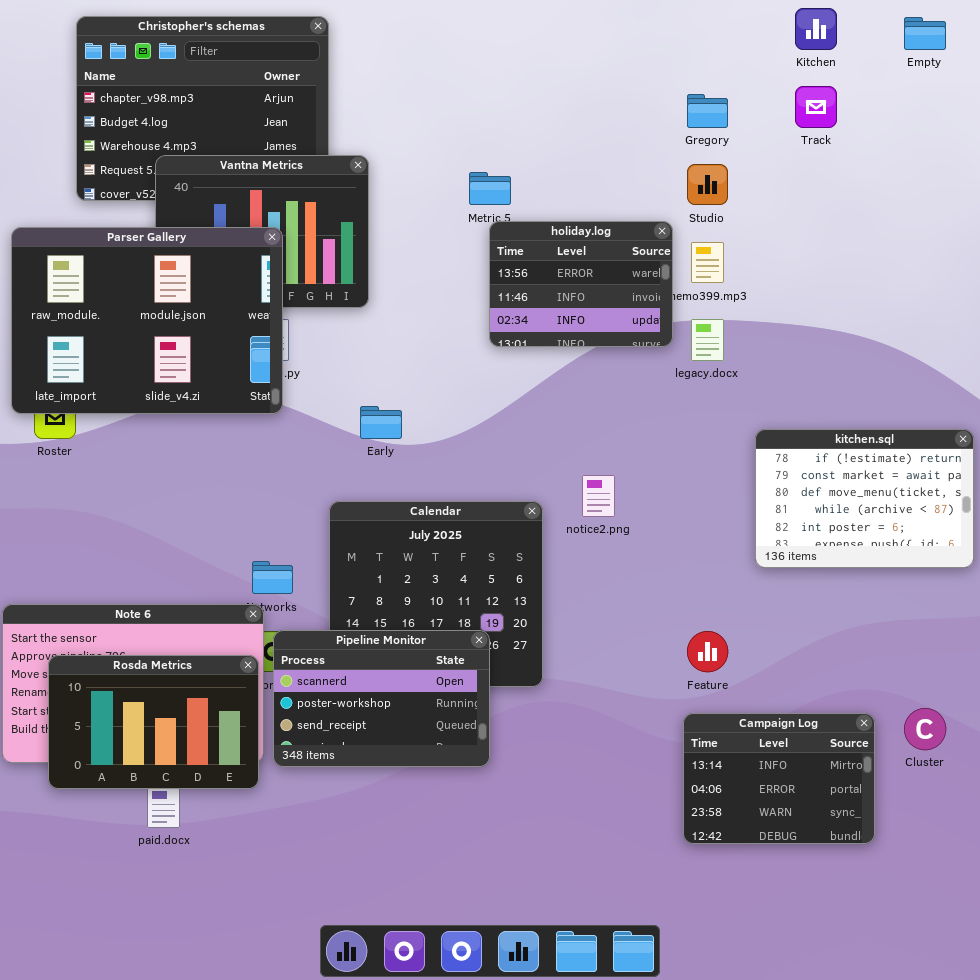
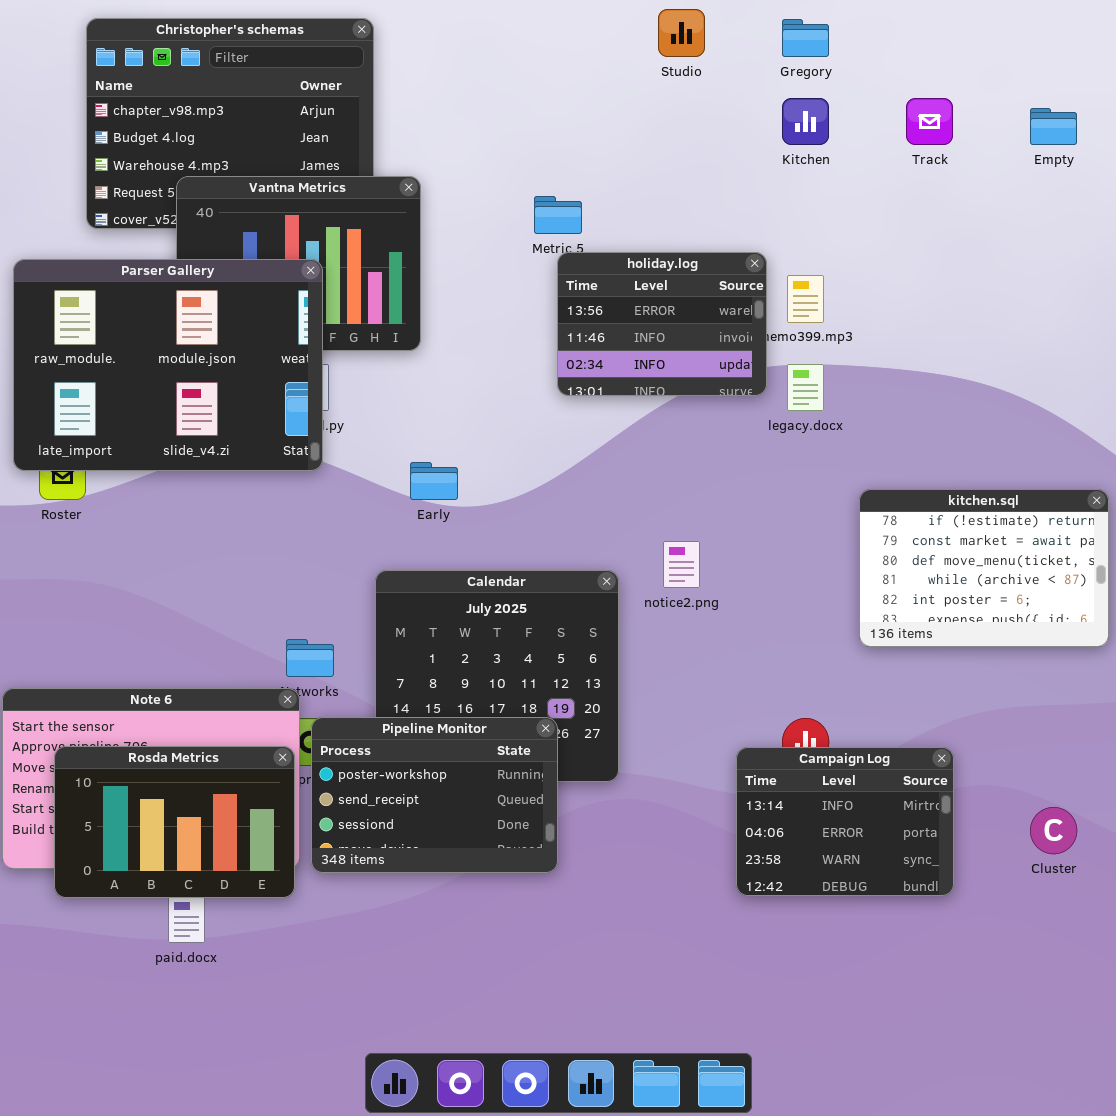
Kitchen: [795,8,837,50] -> [782,98,829,145], moved
Empty: [904,17,946,50] -> [1030,108,1077,145], moved
Gregory: [687,94,728,128] -> [782,19,829,57], moved
Studio: [687,164,728,205] -> [658,9,705,57], moved
Pipeline Monitor: [273,630,490,767] -> [311,717,558,873], scrolled down 1 row
Campaign Log: [683,713,875,844] -> [736,747,954,896], moved

